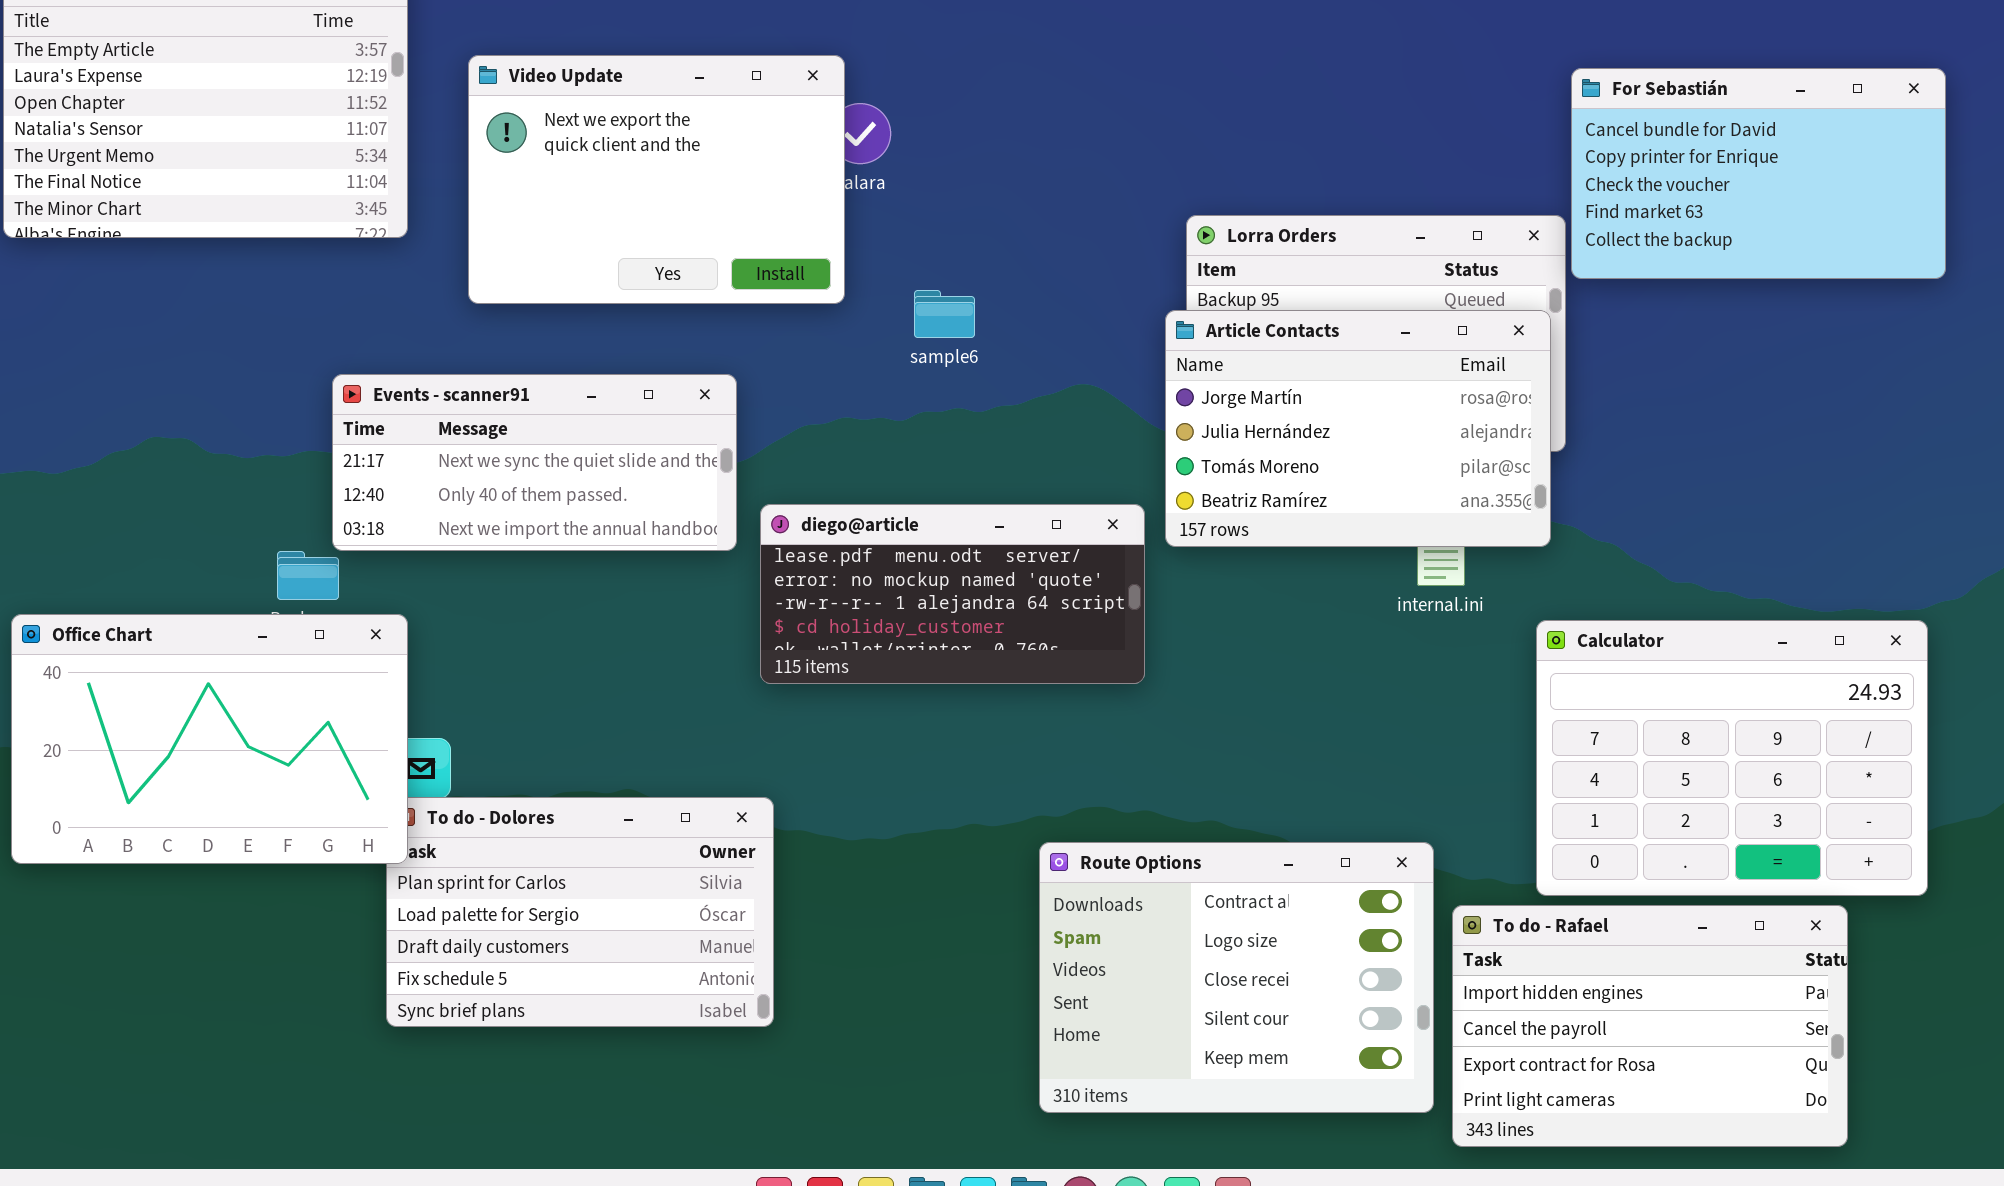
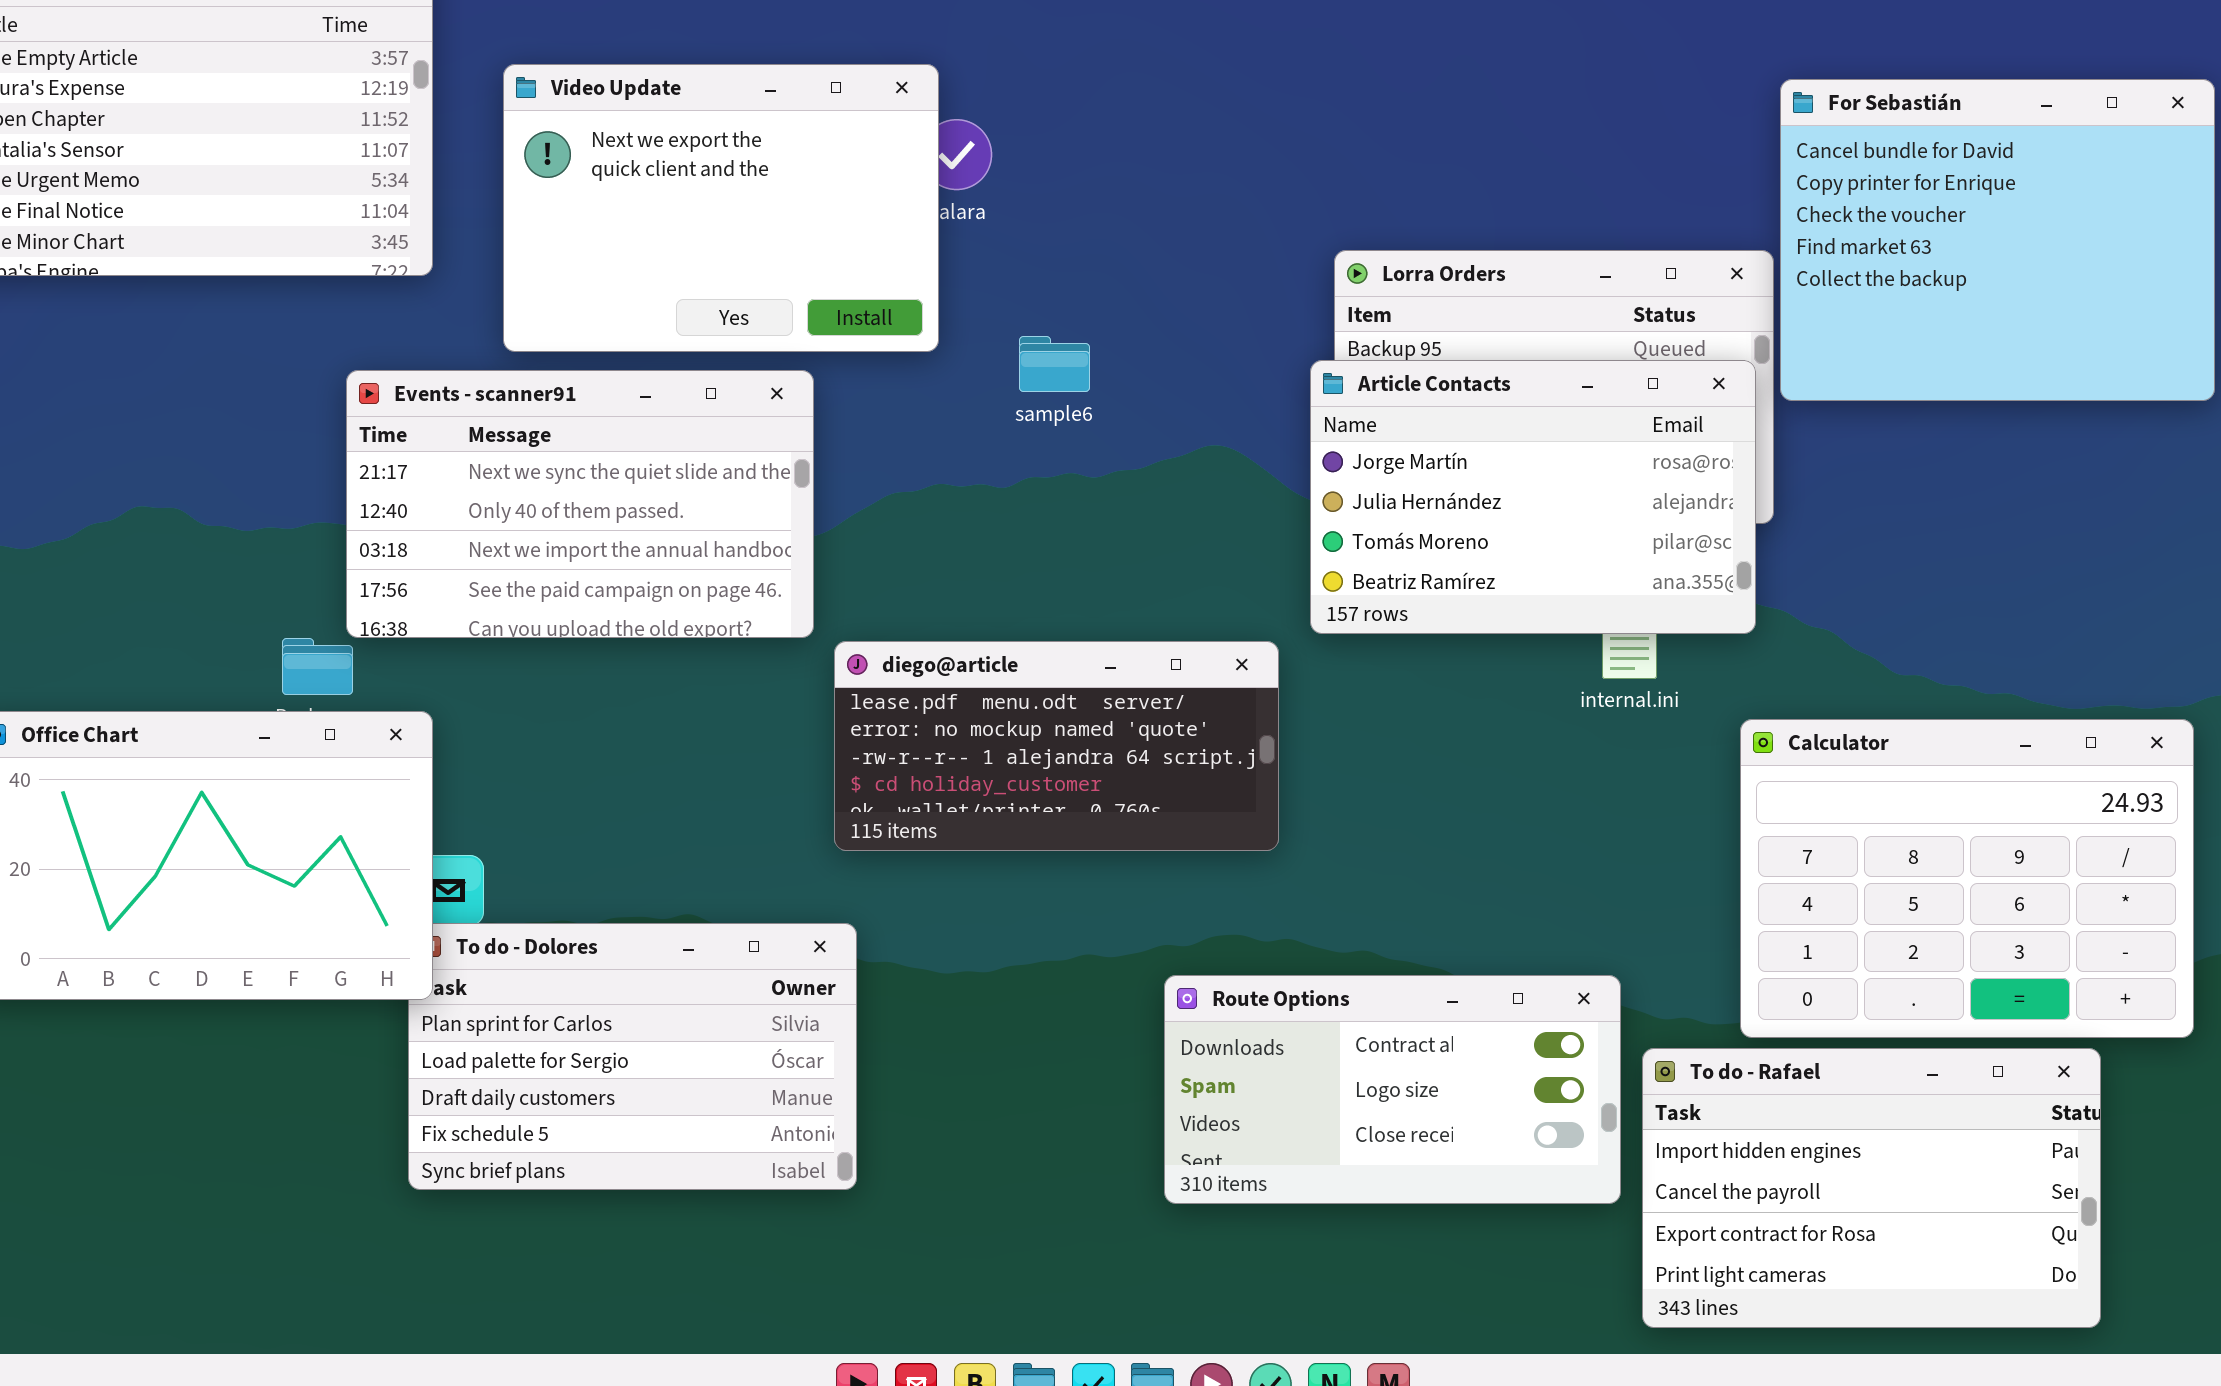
For Sebastián: [1571,68,1946,279] -> [1780,79,2215,401], resized
Events - scanner91: [332,374,737,551] -> [346,370,814,638], resized
diego@article: [760,504,1145,684] -> [834,641,1279,851], moved
Route Options: [1039,842,1434,1113] -> [1164,975,1621,1204], resized

